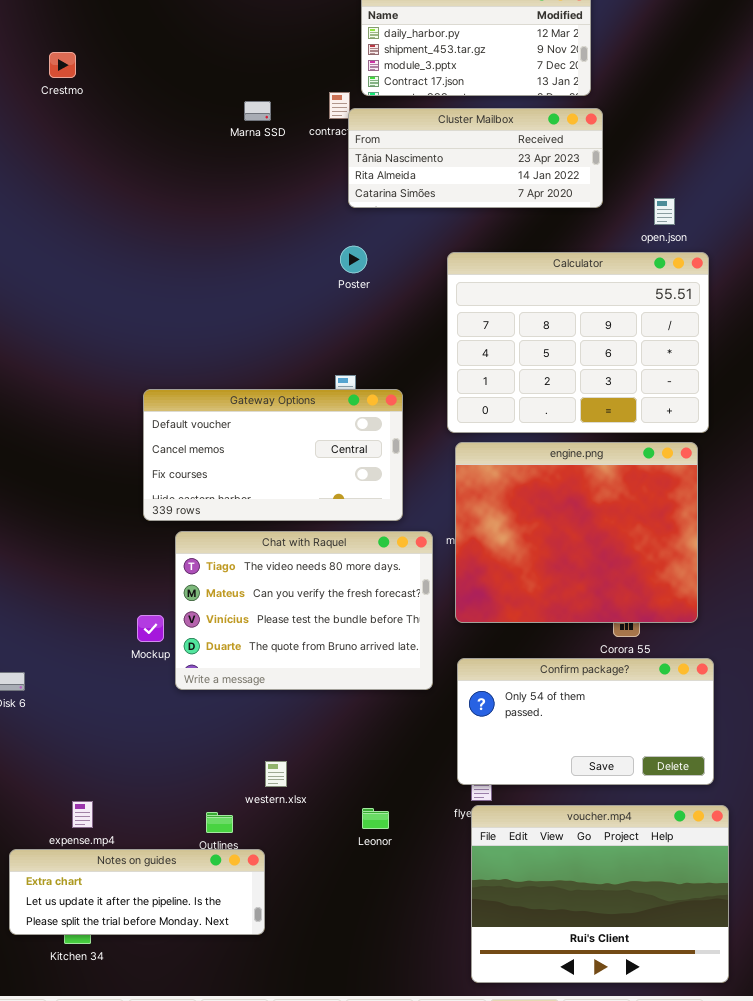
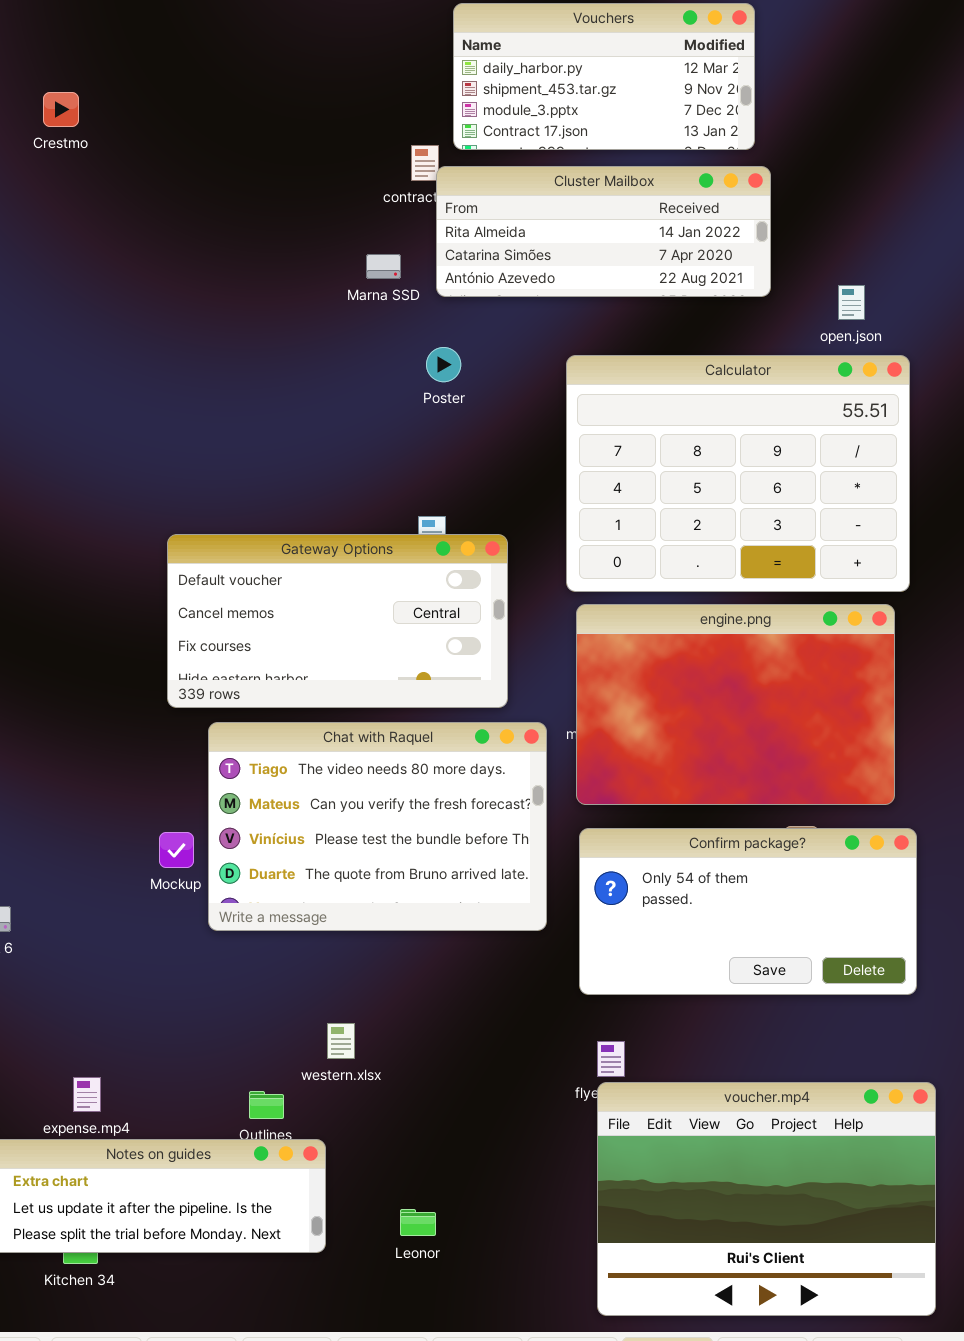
Marna SSD: [244,101,271,121] -> [366,254,401,279], moved
Cluster Mailbox: [348,108,603,208] -> [436,166,771,297], scrolled down 1 row
engine.png: [455,442,698,623] -> [576,604,895,805], resized
Confirm package?: [457,658,714,785] -> [579,828,917,995], moved
Leonor: [362,808,389,829] -> [400,1209,436,1236], moved

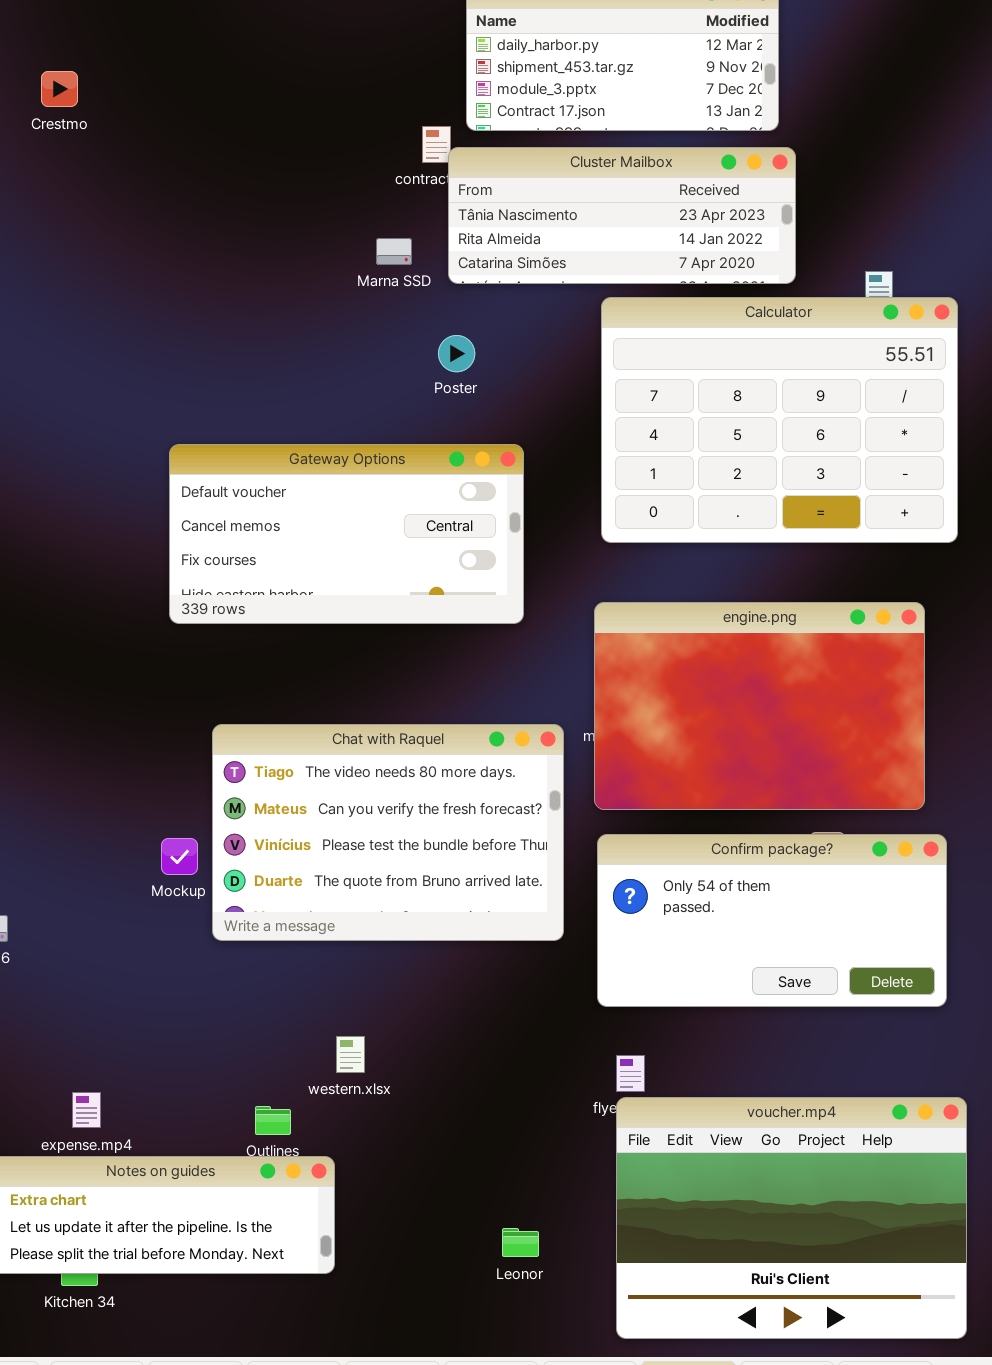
Cluster Mailbox: [436,166,771,297] -> [448,147,796,284], scrolled up 1 row
Calculator: [566,355,910,592] -> [601,297,958,543], moved
Gateway Options: [167,534,508,708] -> [169,444,524,624], moved
Leonor: [400,1209,436,1236] -> [502,1228,539,1257], moved

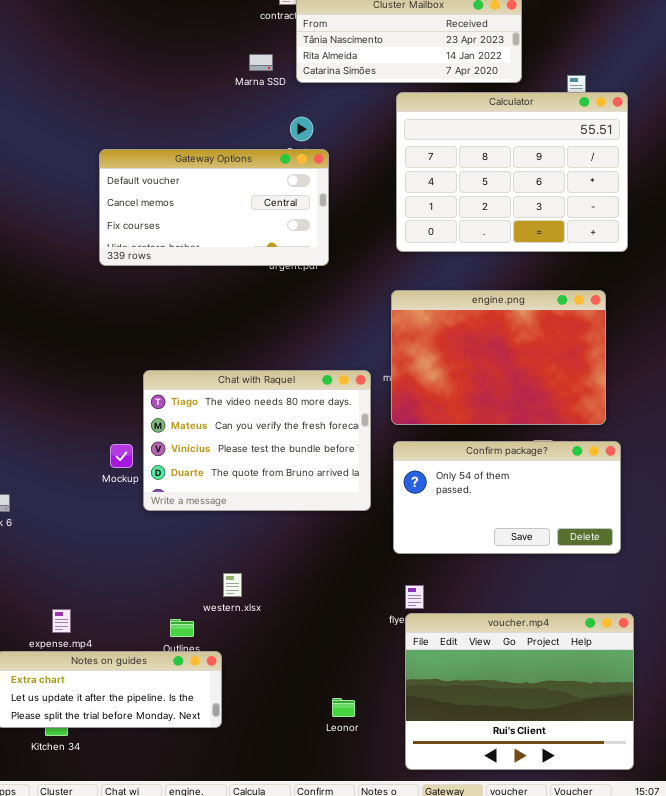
Gateway Options: [169,444,524,624] -> [99,149,329,266], moved

